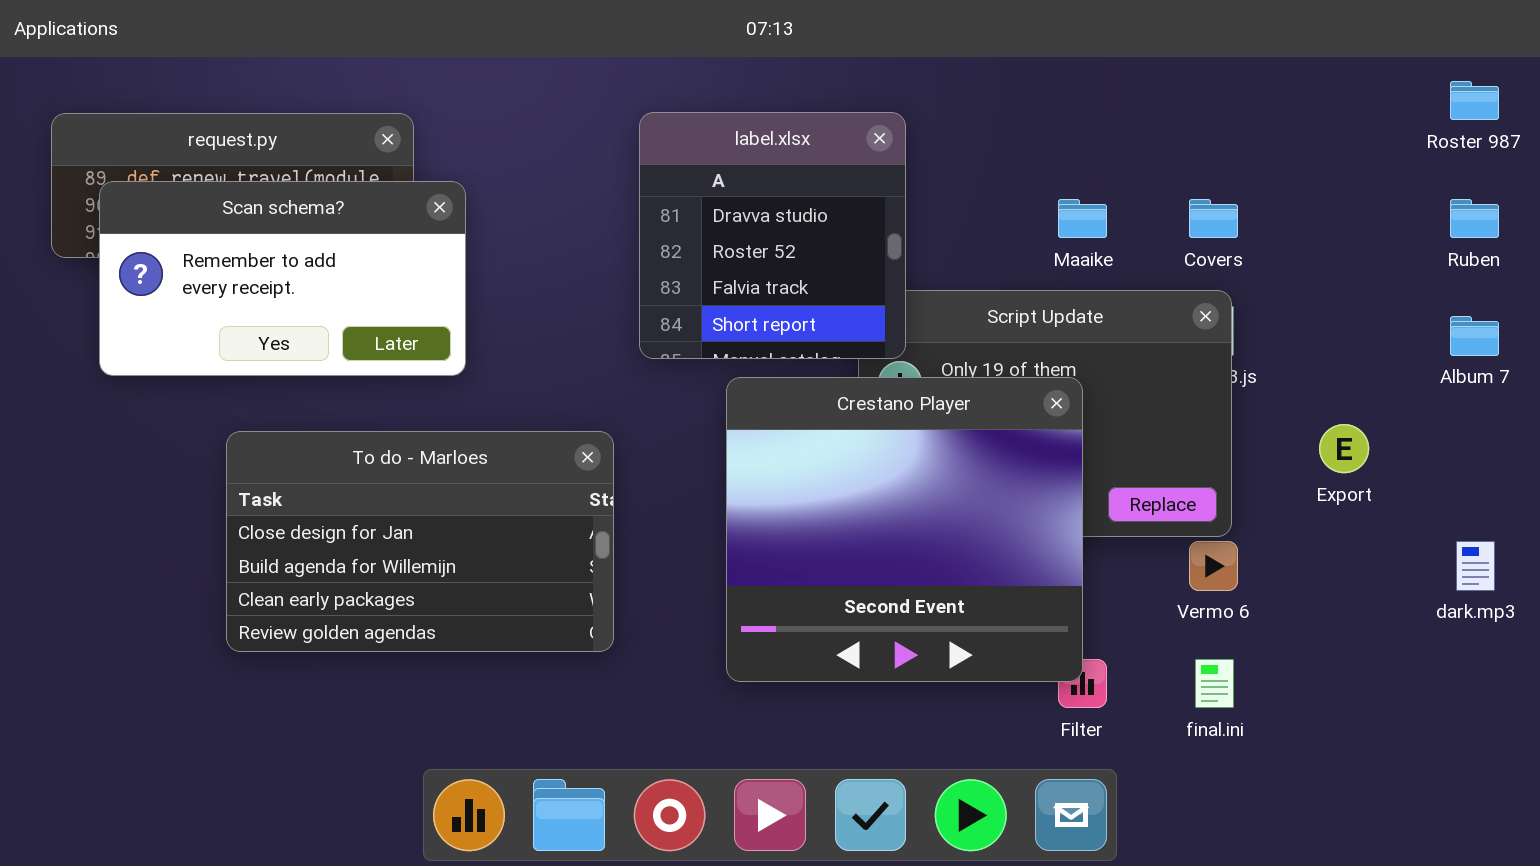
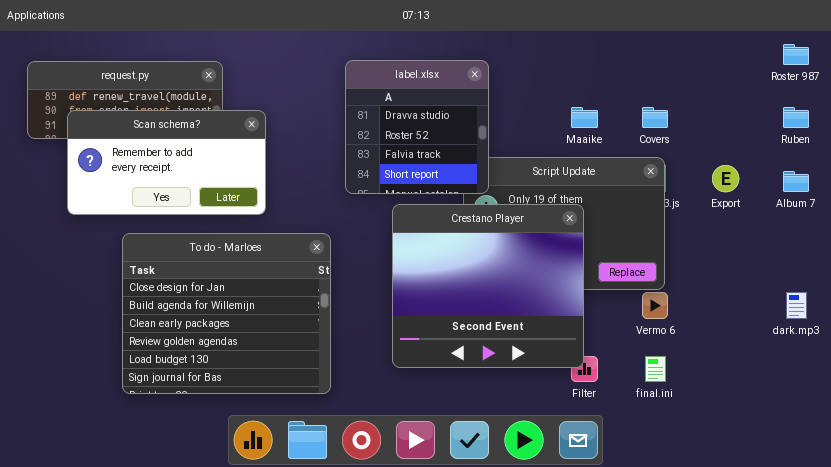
Scan schema?: [99,181,466,376] -> [67,110,266,215], moved
Export: [1319,424,1369,473] -> [712,165,739,192], moved
To do - Marloes: [226,431,614,652] -> [122,233,331,394], resized

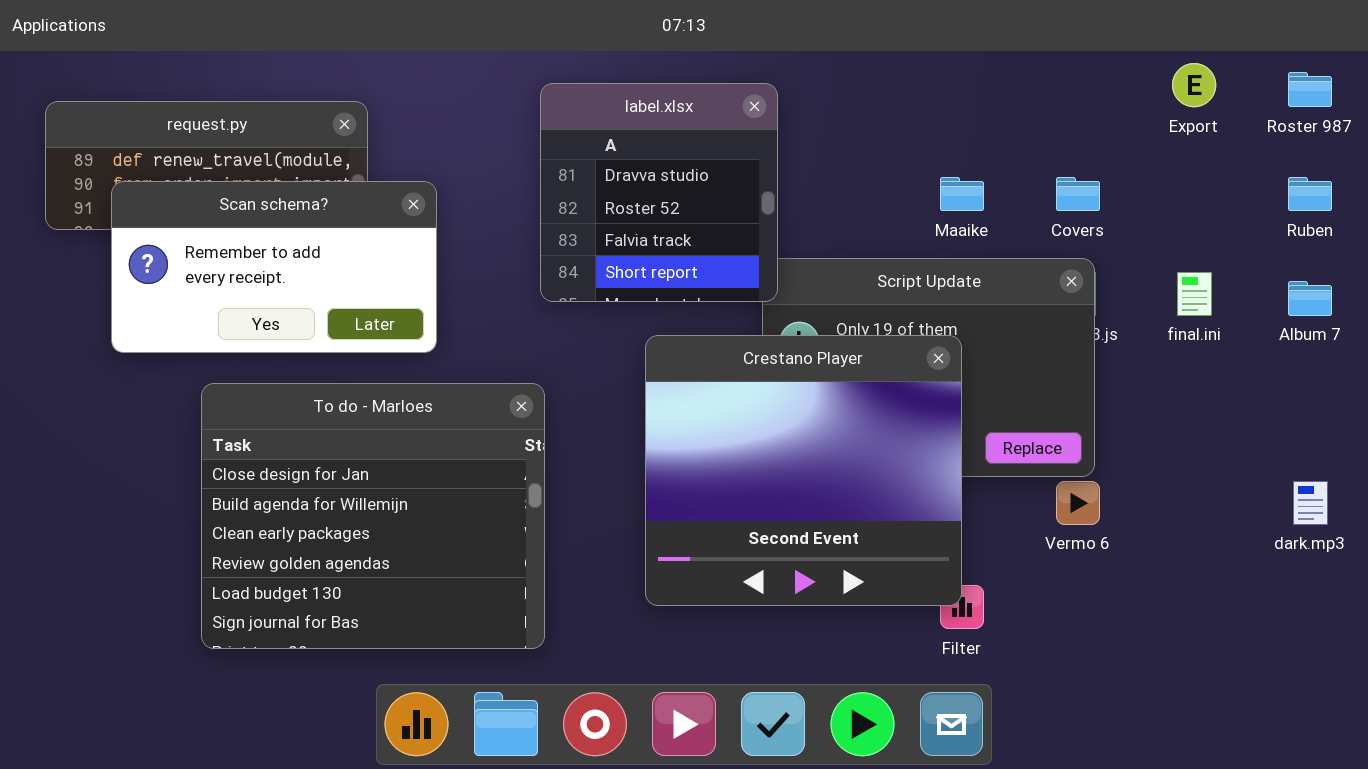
label.xlsx: [345,60,489,194] -> [540,83,778,302], moved
Export: [712,165,739,192] -> [1172,63,1216,107], moved
final.ini: [645,356,666,382] -> [1177,272,1212,316], moved

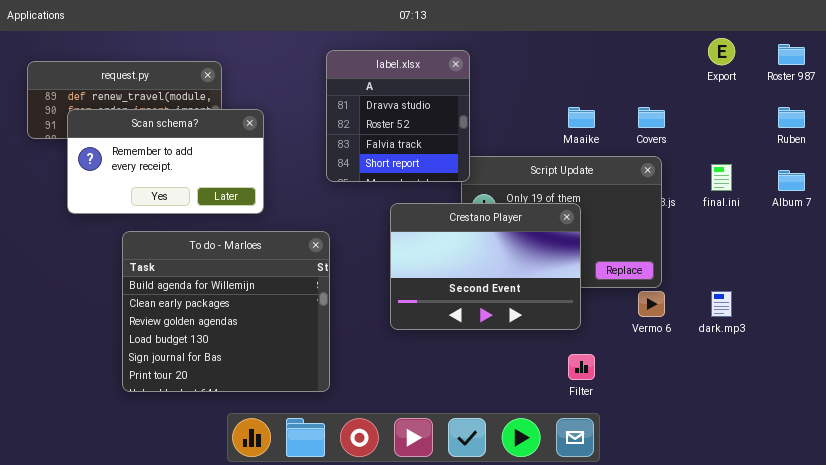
Crestano Player: [645,335,962,606] -> [390,203,581,330], resized
To do - Marloes: [201,383,545,649] -> [122,231,330,392], scrolled down 1 row
dark.mp3: [1293,481,1328,525] -> [711,291,732,317], moved

